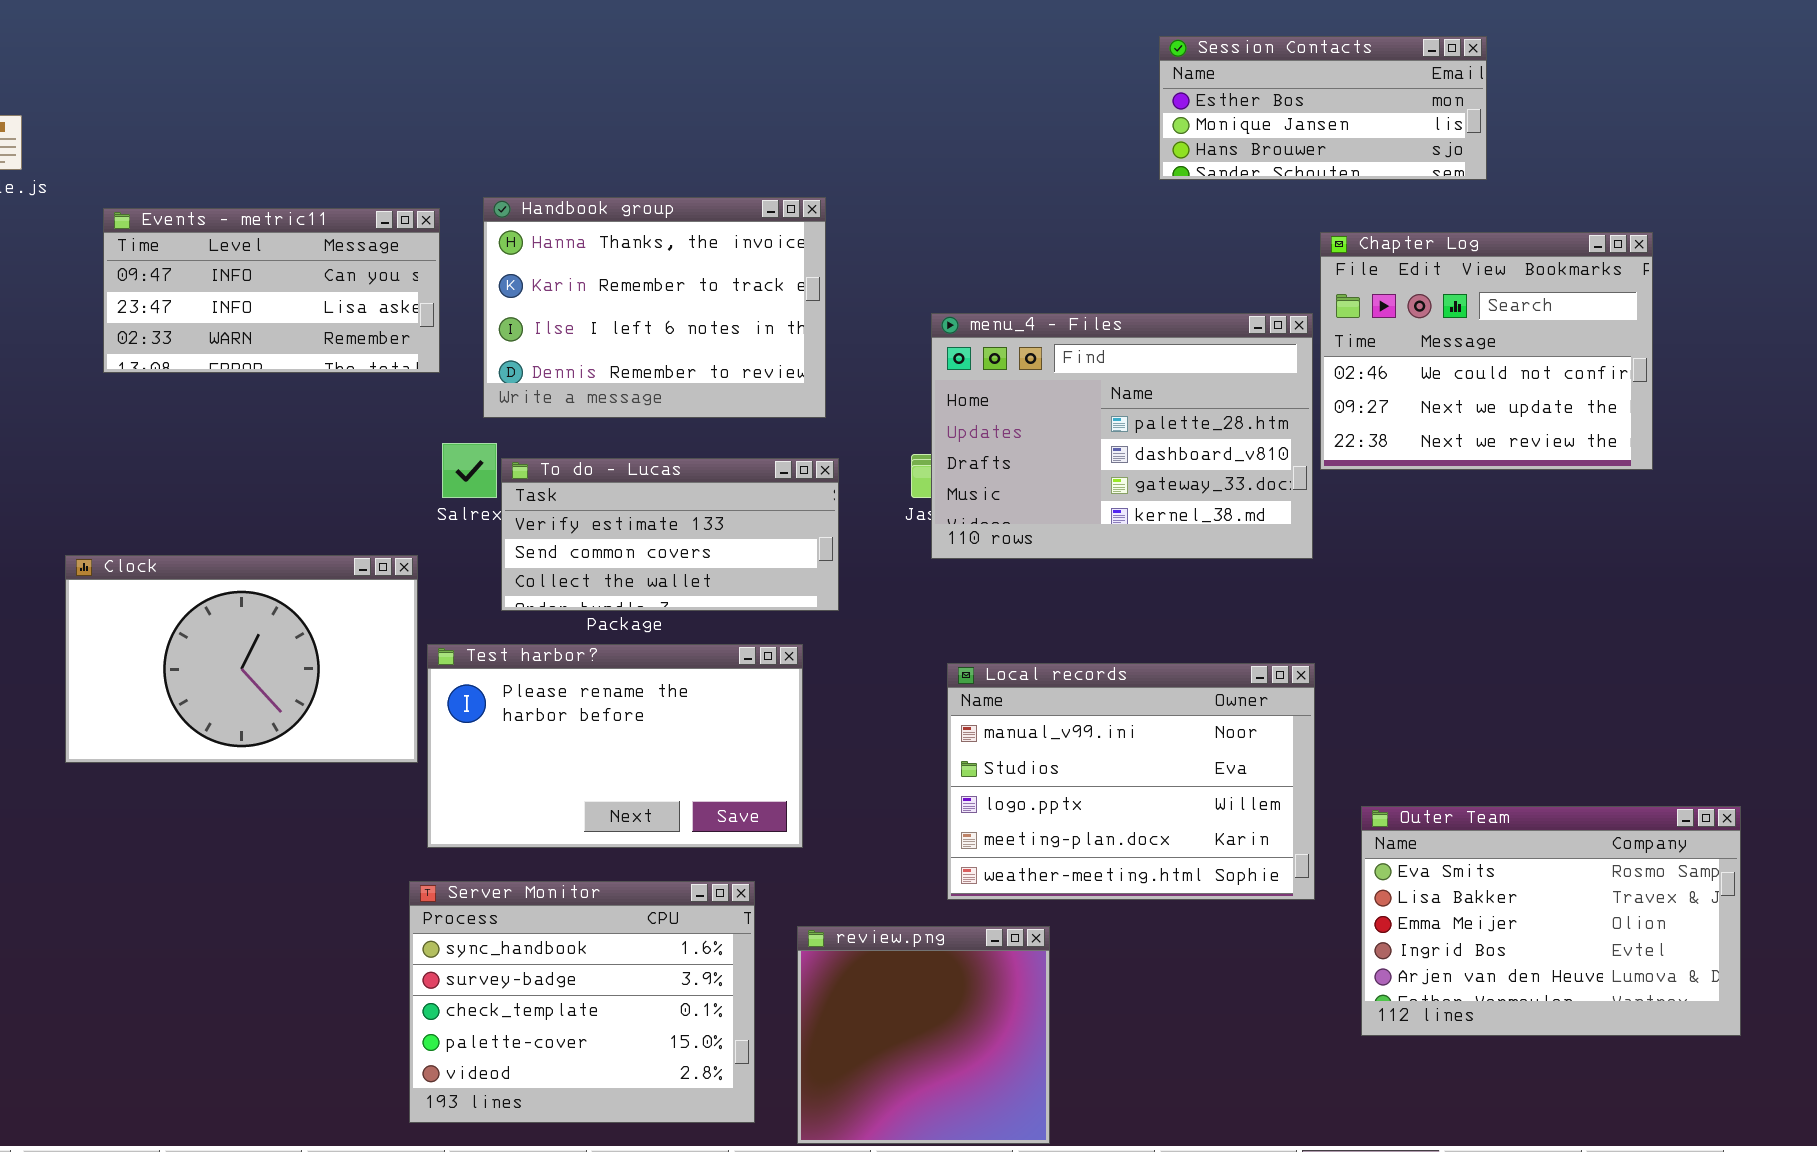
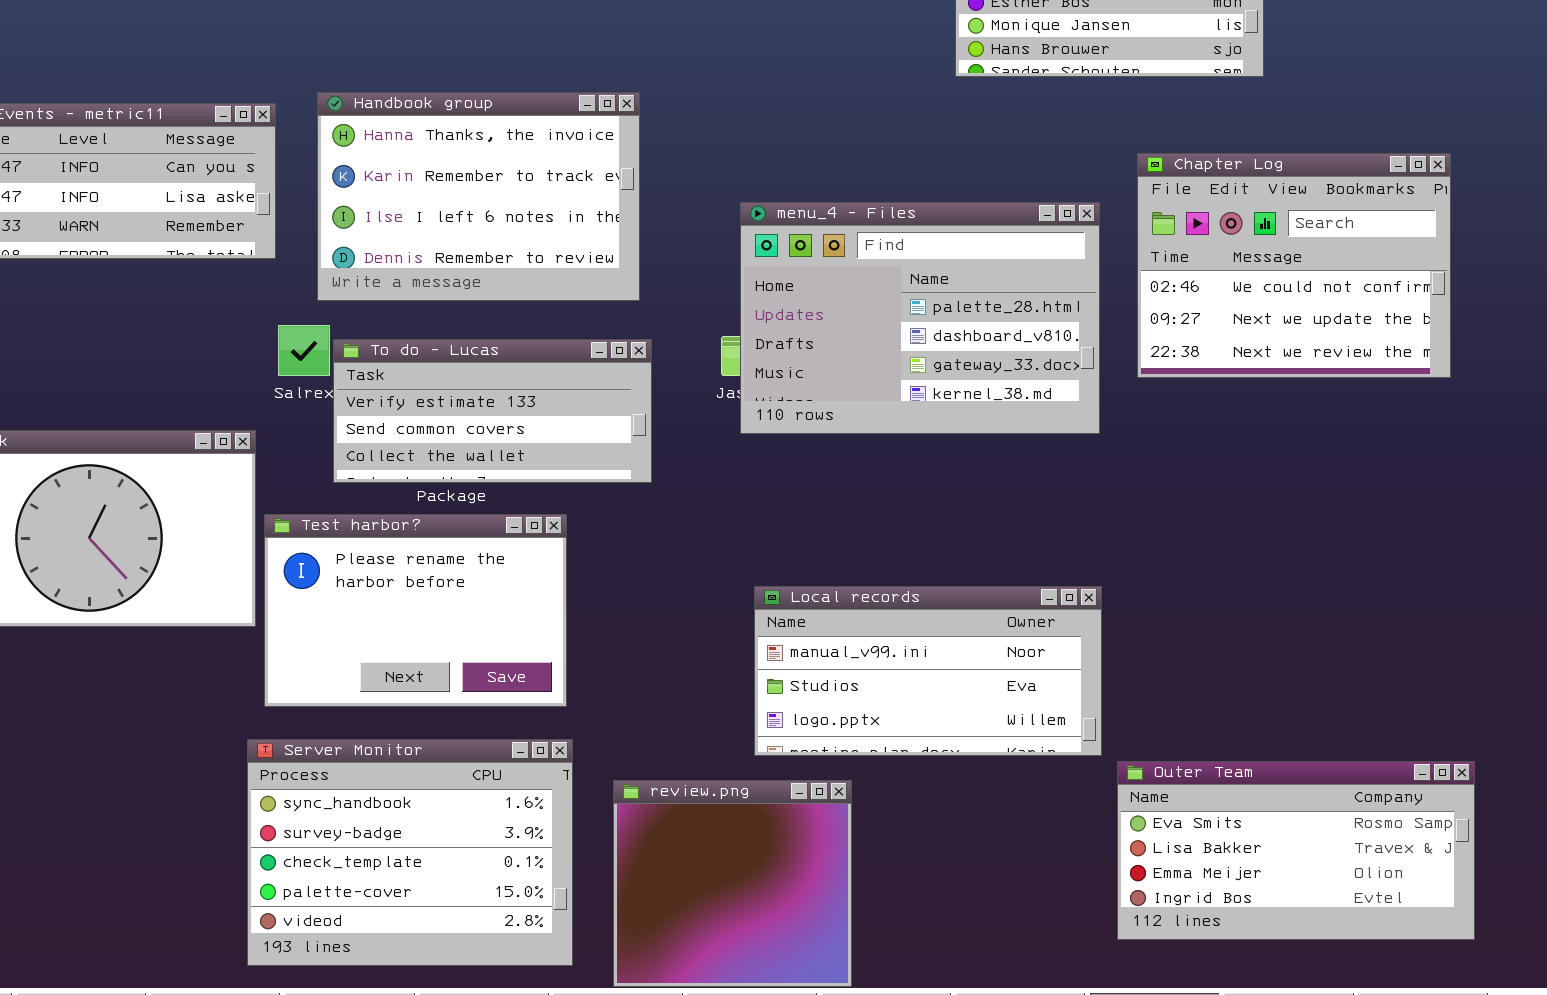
Chapter Log: [1320,232,1653,470] -> [1137,153,1451,378], moved
Test harbor?: [427,644,803,848] -> [264,514,567,707], resized
Local records: [947,663,1315,900] -> [754,586,1102,756], resized
Outer Team: [1361,806,1741,1036] -> [1117,761,1475,940], moved, resized

